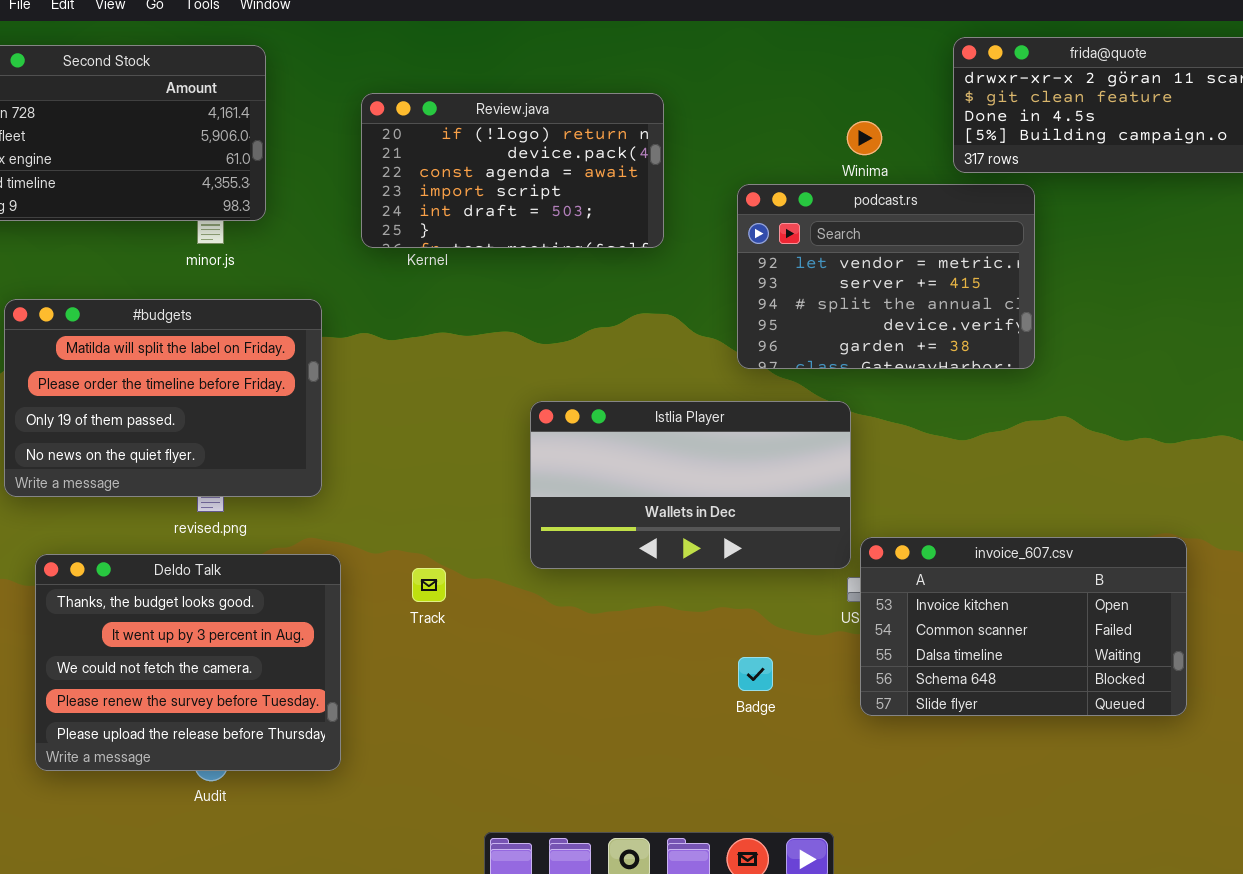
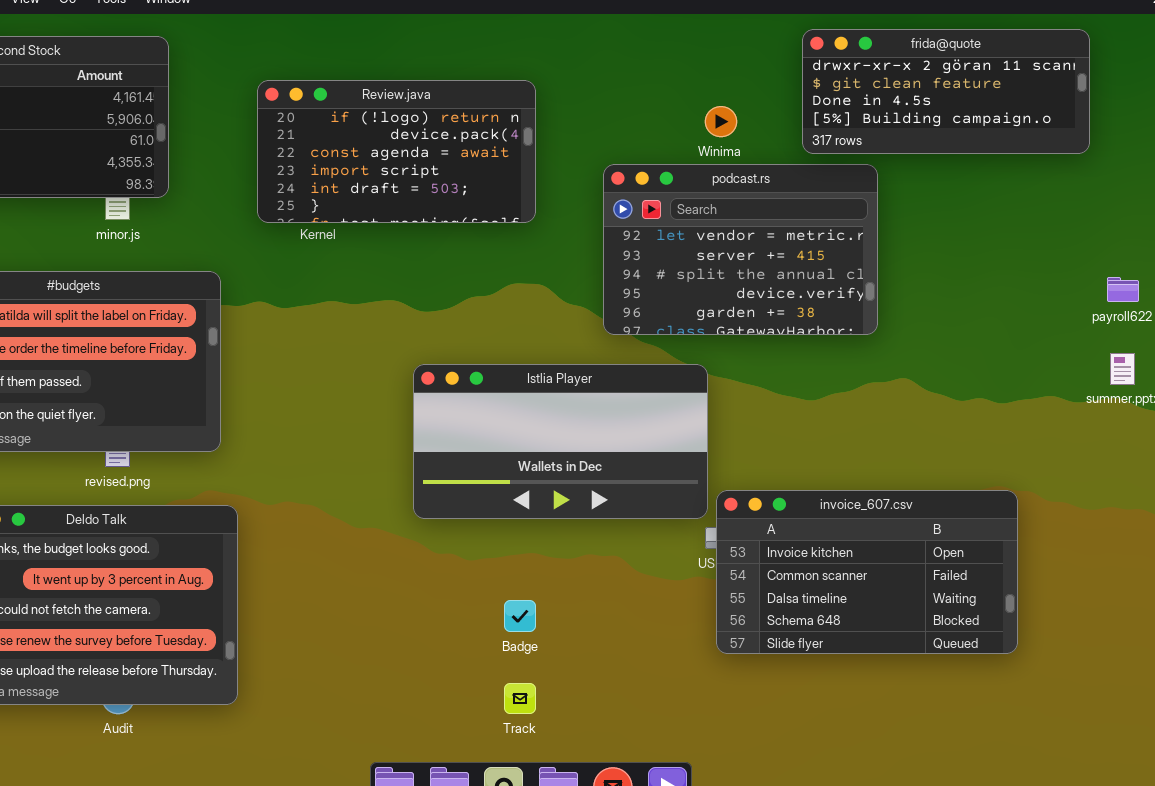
Track: [412,568,446,602] -> [504,683,536,714], moved
Badge: [738,657,773,691] -> [504,600,536,632], moved

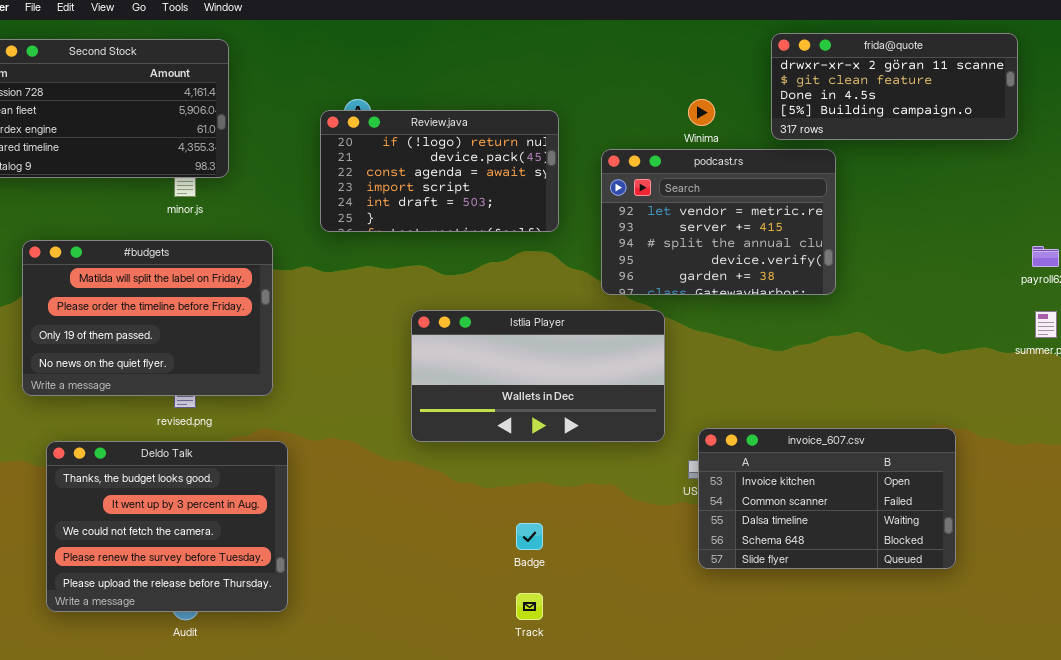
Review.java: [257,80,536,223] -> [320,110,559,232], moved
Istlia Player: [413,364,708,519] -> [411,310,665,442], moved

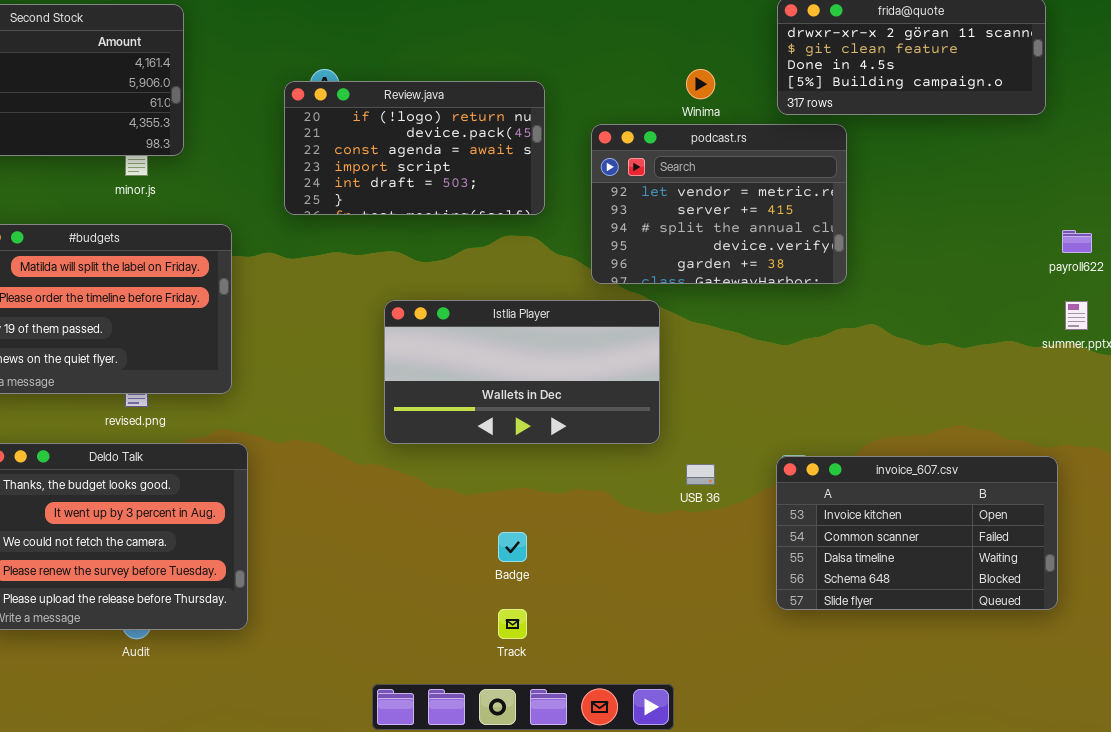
invoice_607.csv: [698,428,956,569] -> [776,456,1058,610], moved

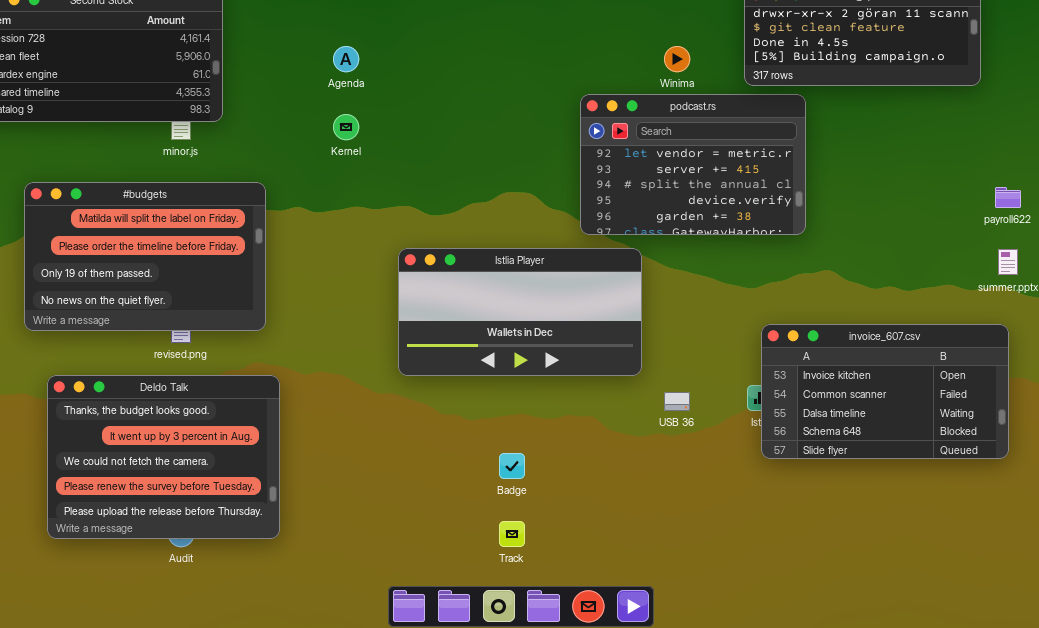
Review.java: [284,81,545,215] -> none, closed
invoice_607.csv: [776,456,1058,610] -> [761,324,1009,459], moved

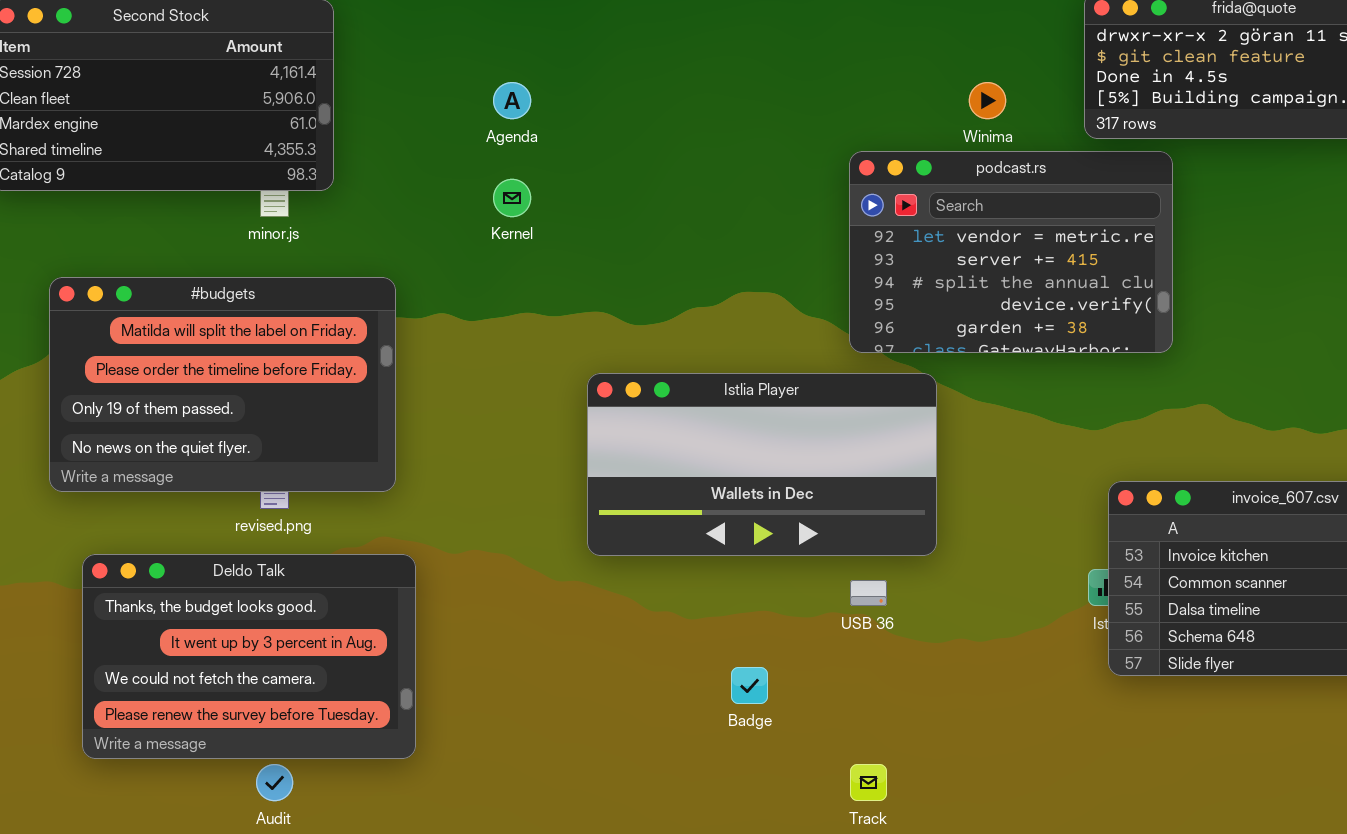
Deldo Talk: [47,375,280,539] -> [82,554,416,759], resized
USB 36: [664,392,690,411] -> [850,580,887,606], moved
Track: [499,521,525,547] -> [850,764,887,801], moved

